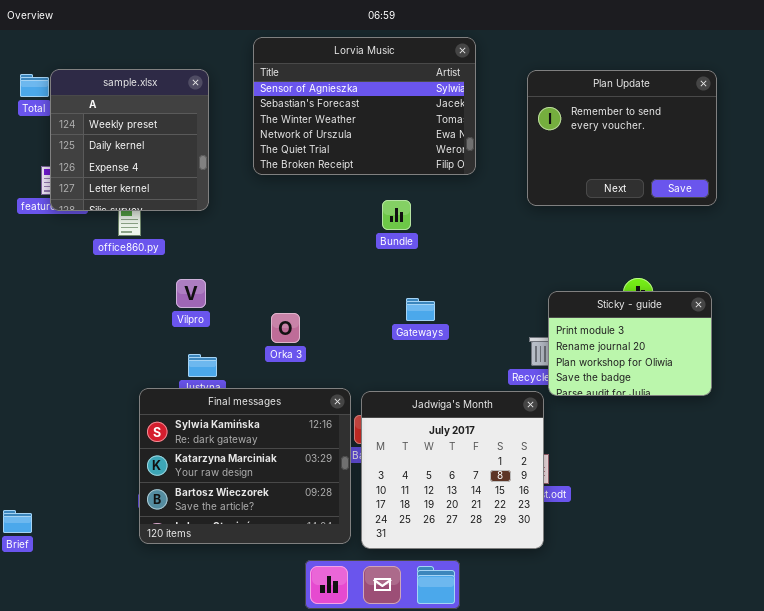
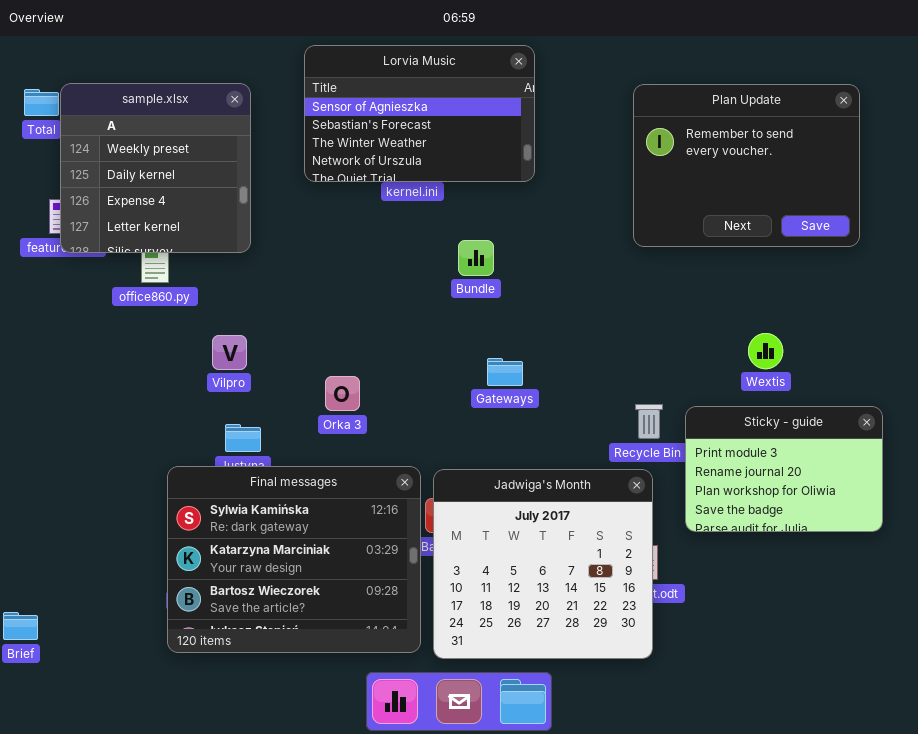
Lorvia Music: [253,37,476,175] -> [304,45,535,182], resized
Sticky - guide: [548,291,712,396] -> [685,406,883,532], moved

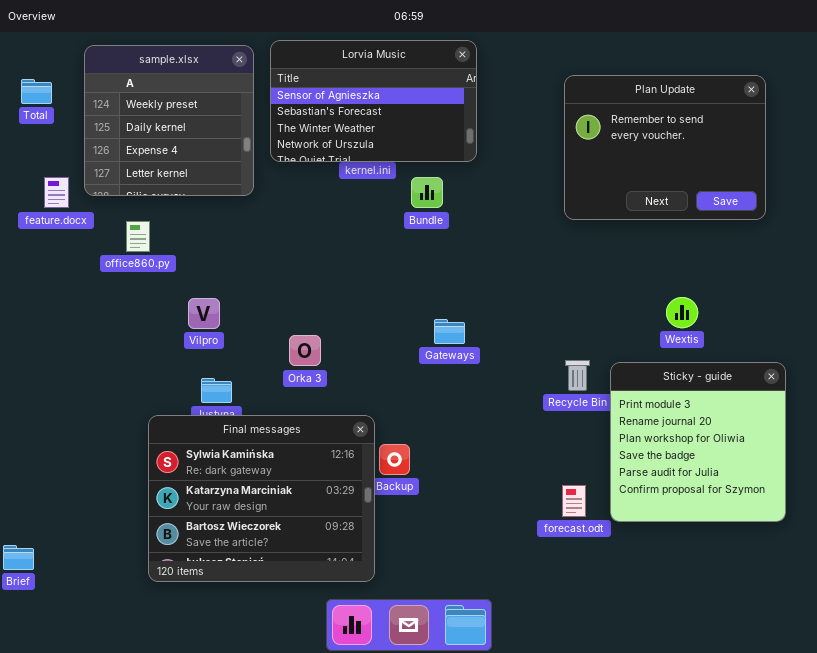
sample.xlsx: [60,83,251,253] -> [84,45,254,196], moved
Bundle: [458,240,494,276] -> [411,177,443,208], moved
Sticky - guide: [685,406,883,532] -> [610,362,786,522], resized
Jadwiga's Month: [433,469,653,659] -> none, closed

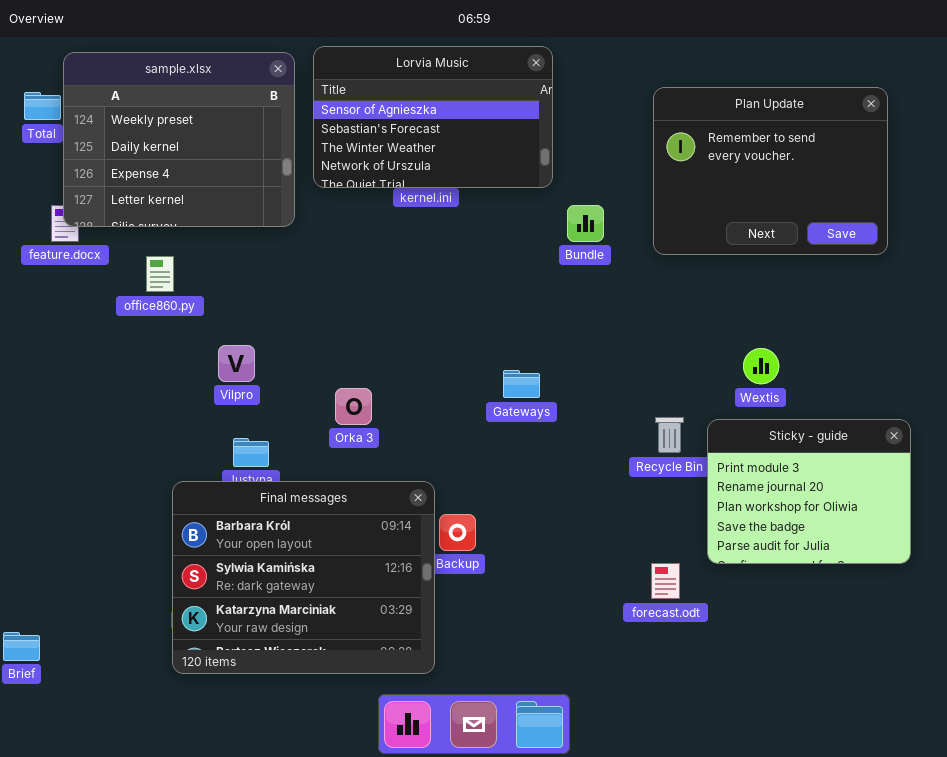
sample.xlsx: [84,45,254,196] -> [63,52,295,227], resized
Bundle: [411,177,443,208] -> [567,205,604,242], moved
Wextis: [666,297,698,328] -> [743,348,779,384], moved
Sticky - guide: [610,362,786,522] -> [707,419,911,564], resized
Final messages: [148,415,375,582] -> [172,481,435,674], scrolled up 1 row

